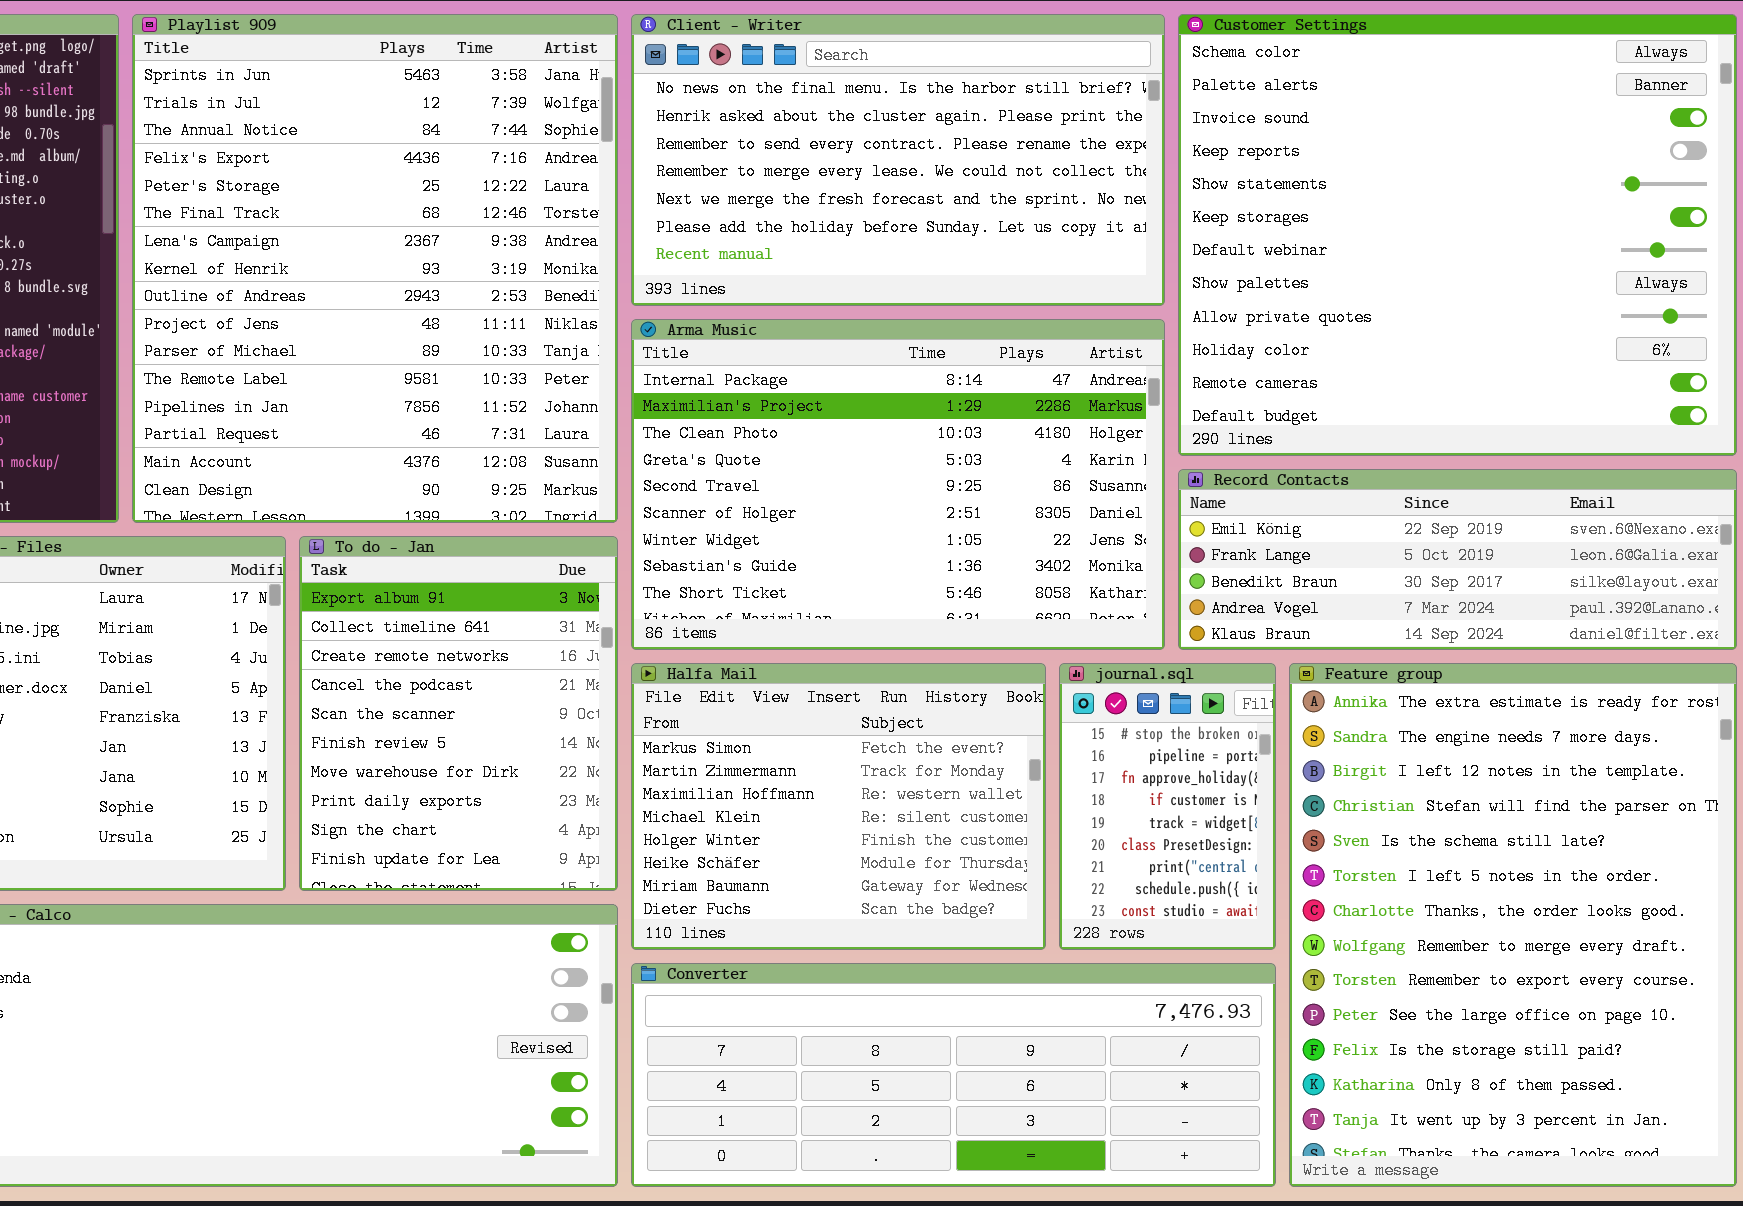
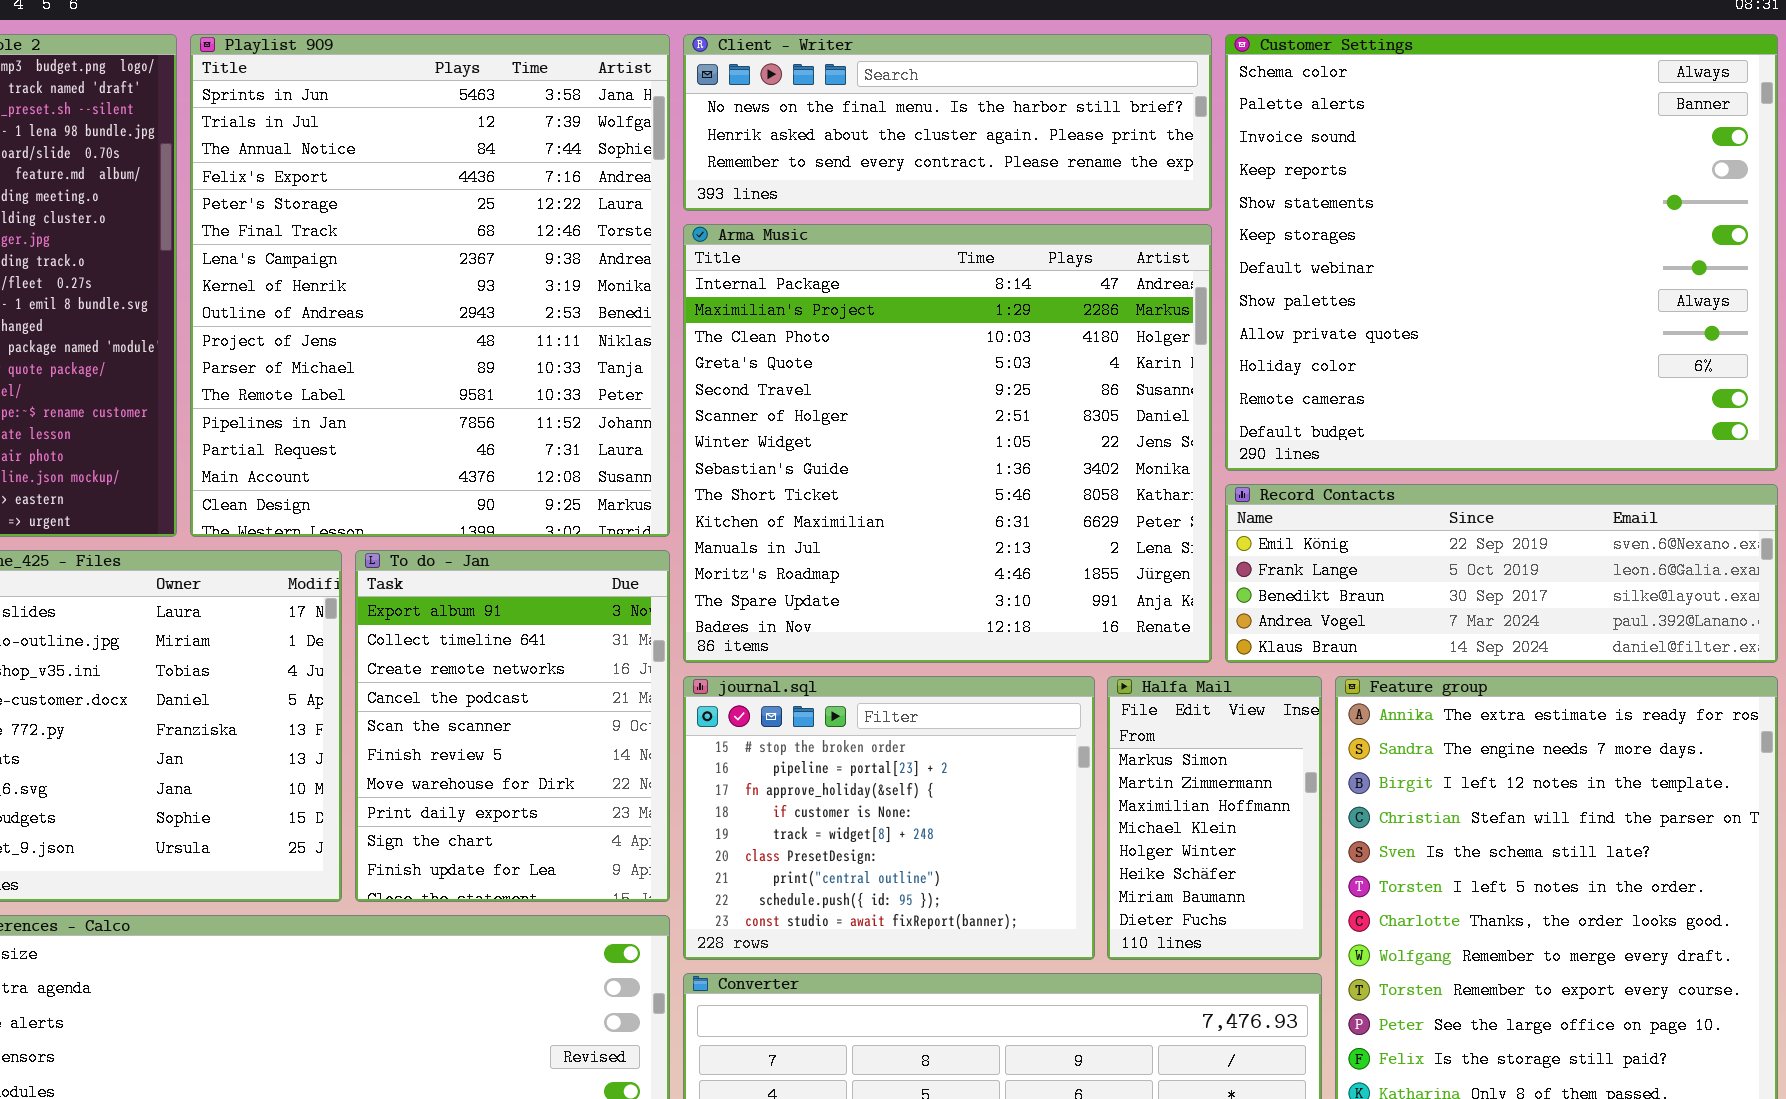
Client - Writer: [631,14,1165,306] -> [683,34,1212,211], resized
Arma Music: [631,319,1165,650] -> [683,224,1212,663], resized
Halfa Mail: [631,663,1046,950] -> [1107,676,1322,960], moved, resized
journal.sql: [1059,663,1276,950] -> [683,676,1095,960], moved, resized

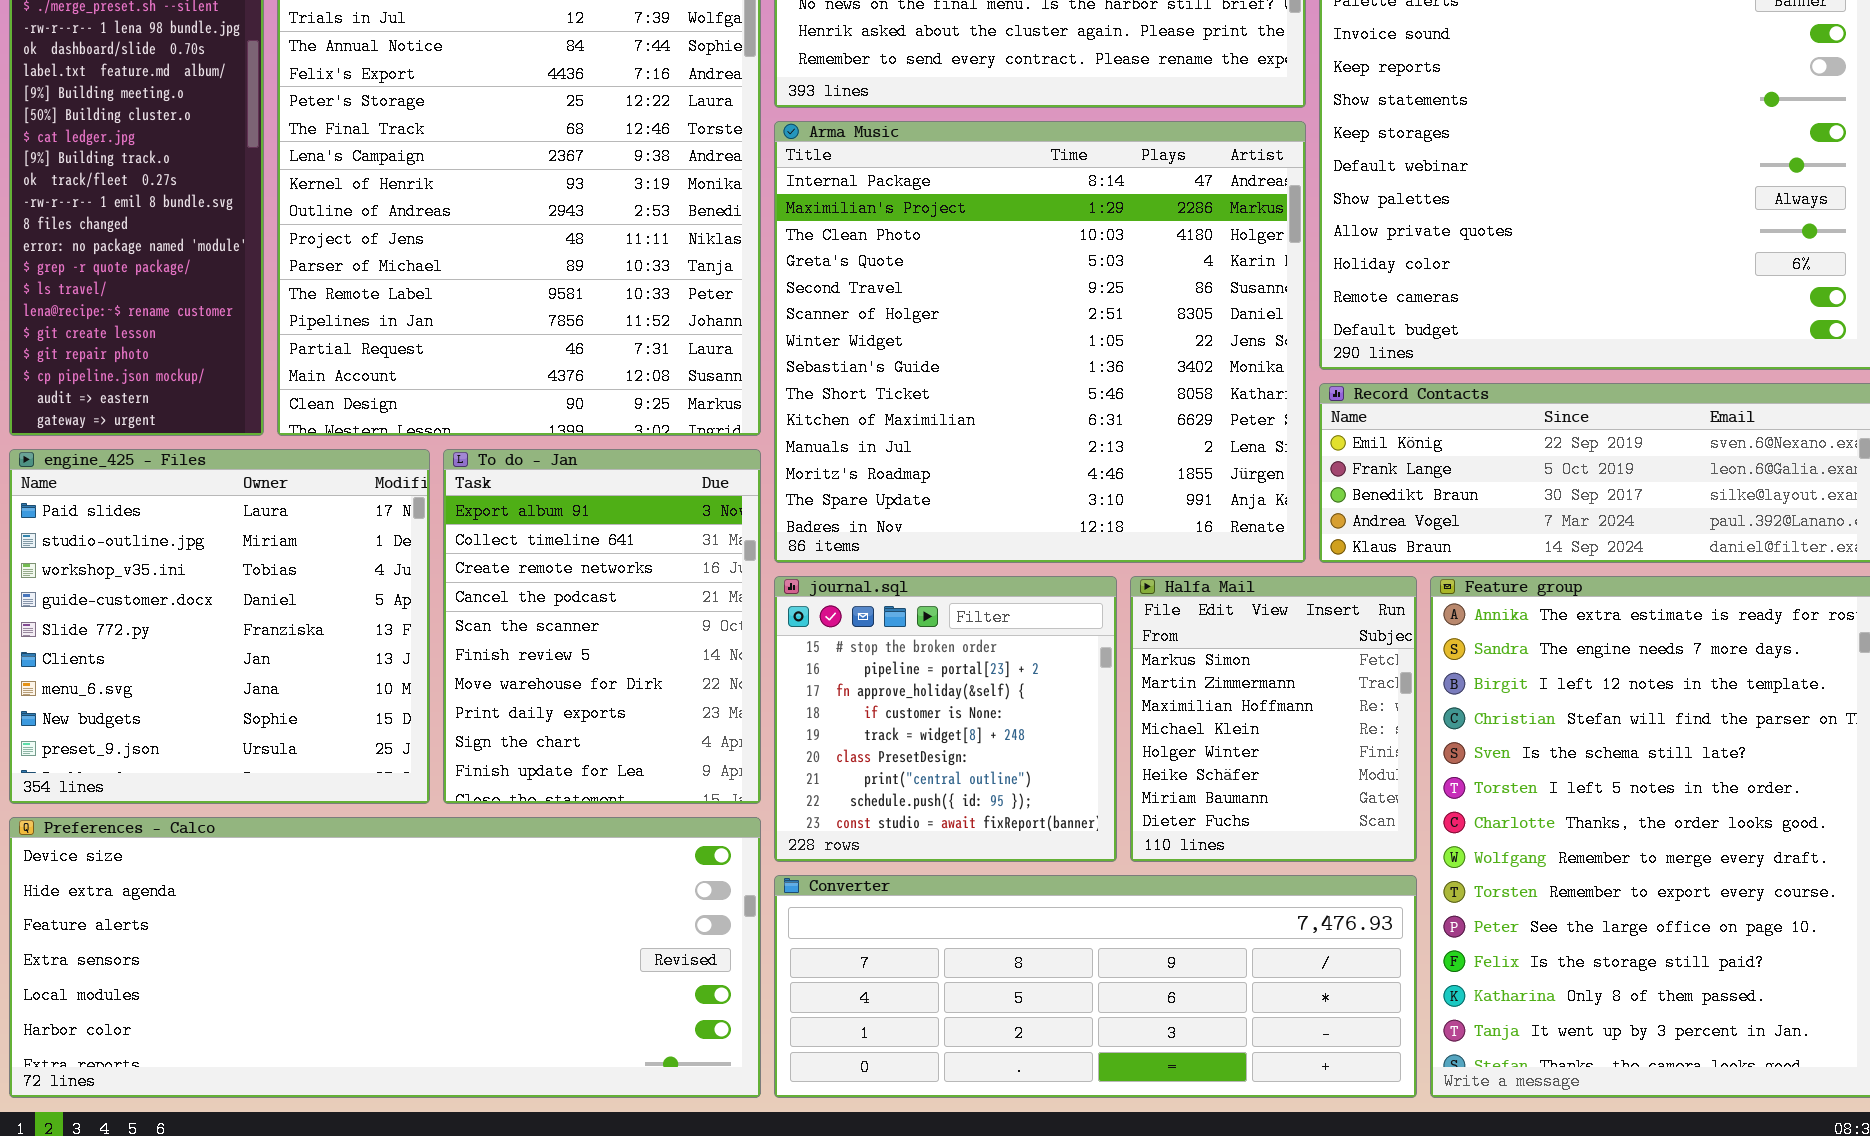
journal.sql: [683,676,1095,960] -> [774,576,1117,862], resized
Halfa Mail: [1107,676,1322,960] -> [1130,576,1417,862], resized

